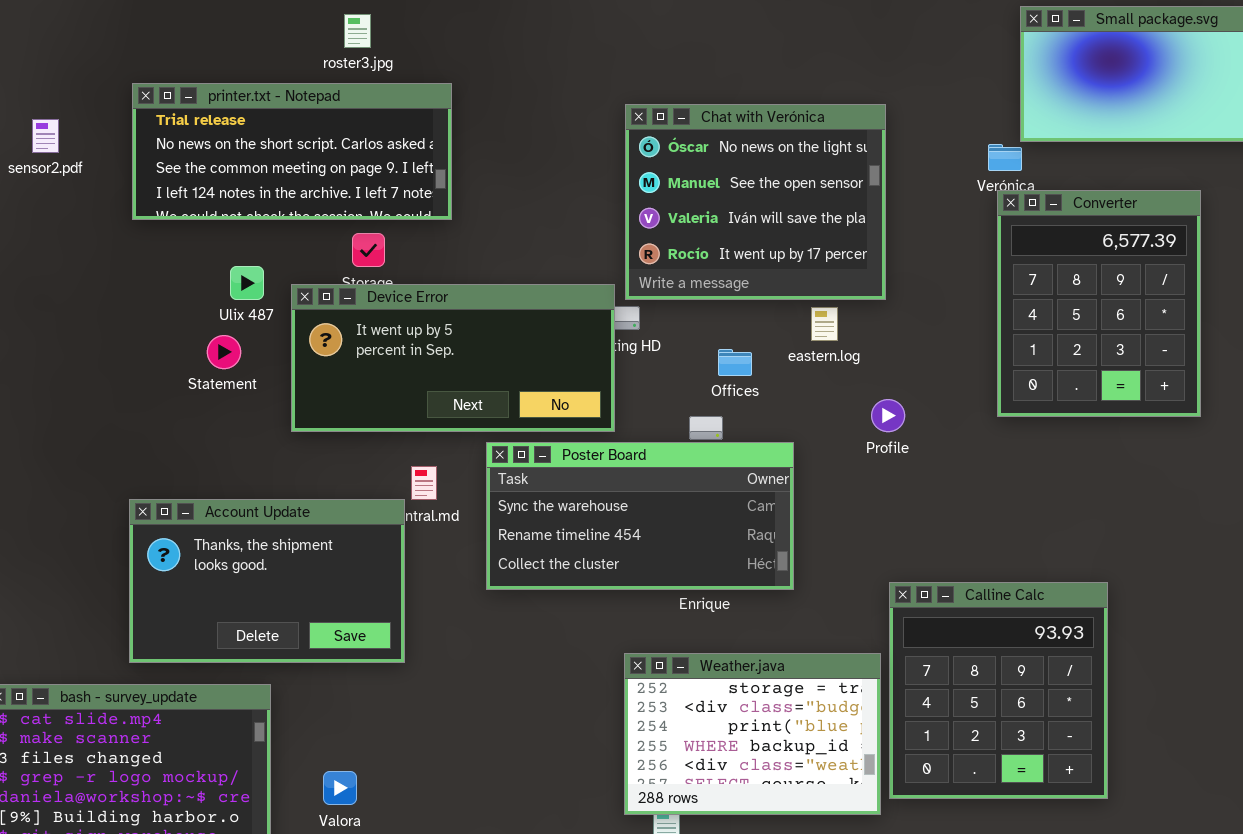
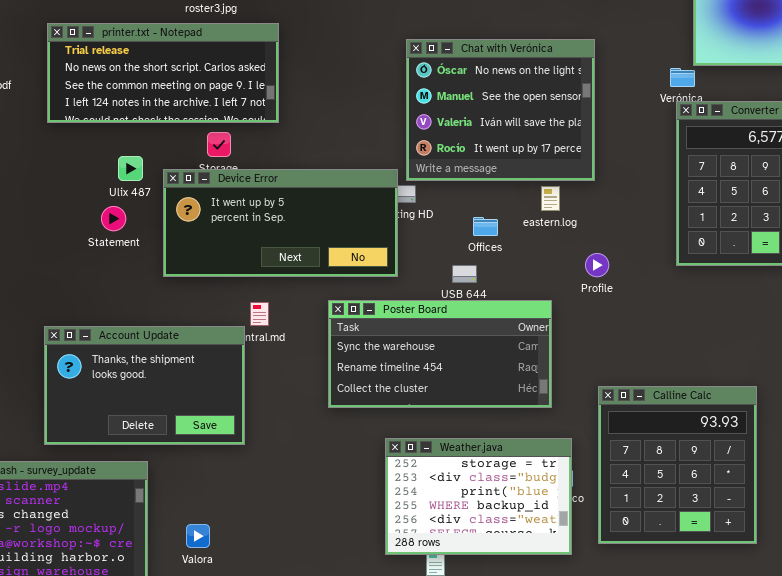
Poster Board: [486,442,794,590] -> [328,300,552,408], moved
Weather.java: [624,653,881,815] -> [385,438,572,555], moved

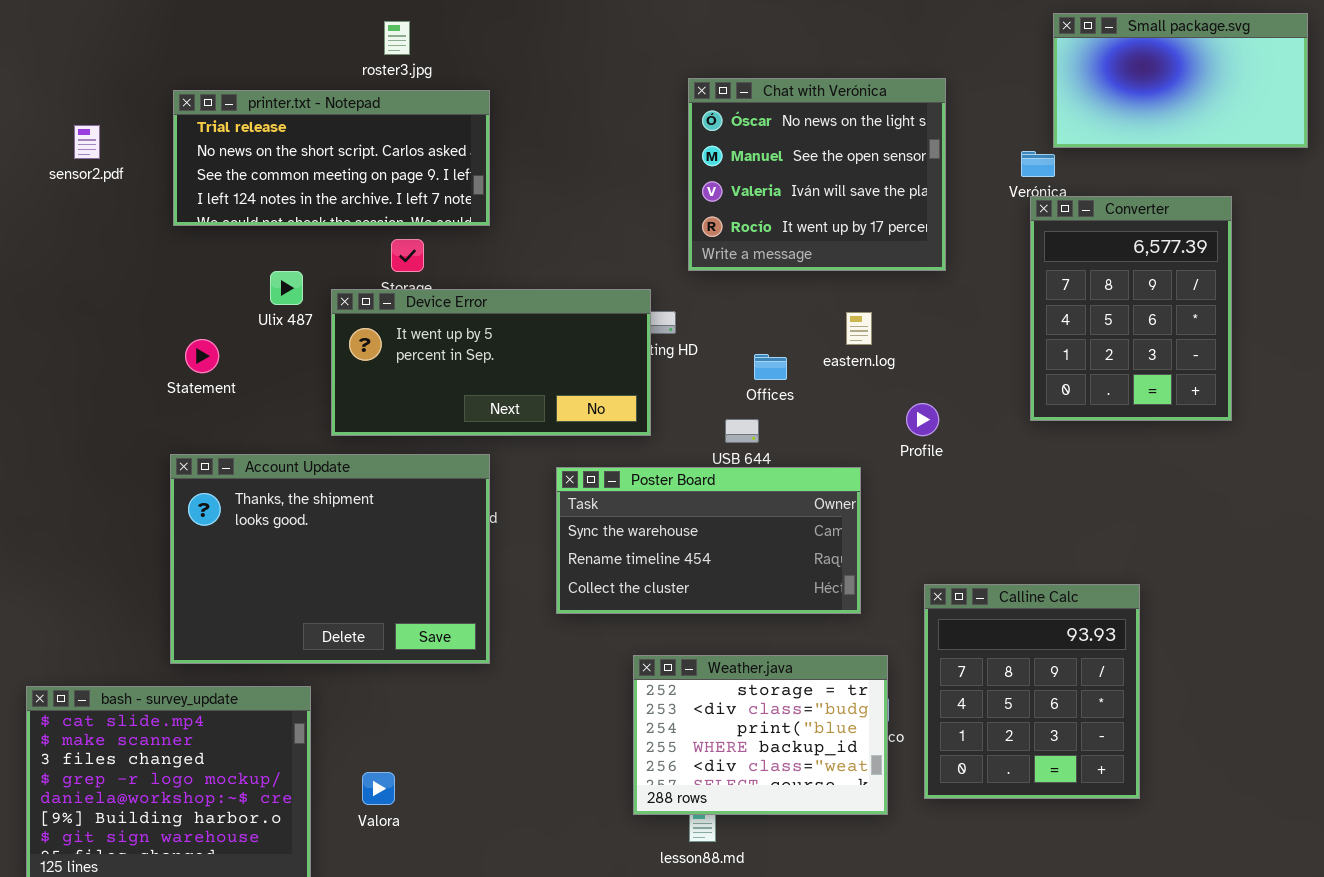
Chat with Verónica: [406,39,595,181] -> [688,78,946,271], moved
Statement: [101,206,126,231] -> [185,339,219,373], moved
Account Update: [44,326,245,445] -> [170,454,490,664], resized

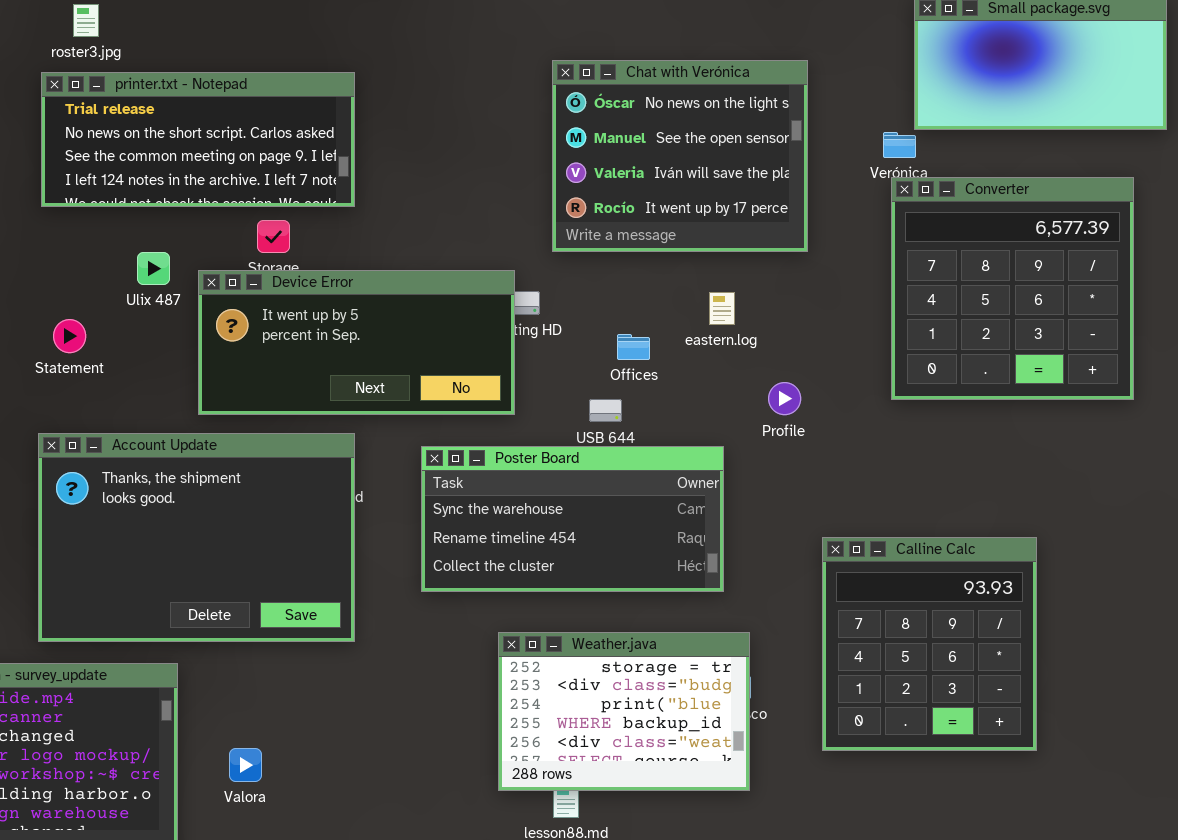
roster3.jpg: [384,21,410,55] -> [73,4,99,37], moved
Converter: [1030,196,1232,421] -> [891,177,1134,400], resized
Calline Calc: [924,584,1140,799] -> [822,537,1037,751], moved

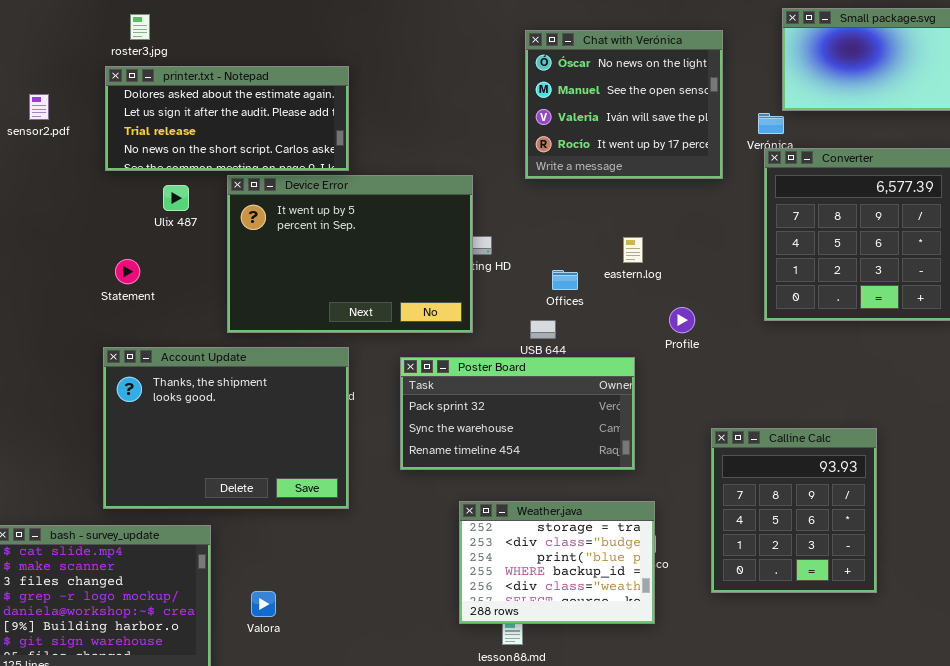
Chat with Verónica: [552,60,808,252] -> [525,30,723,179], moved
printer.txt - Notepad: [41,72,355,207] -> [105,66,349,171], scrolled up 2 rows
Ulix 487: [137,252,170,285] -> [163,185,189,211], moved
Device Error: [198,270,515,415] -> [227,175,473,333], resized
Poster Board: [421,446,724,592] -> [400,357,635,470], scrolled up 1 row

